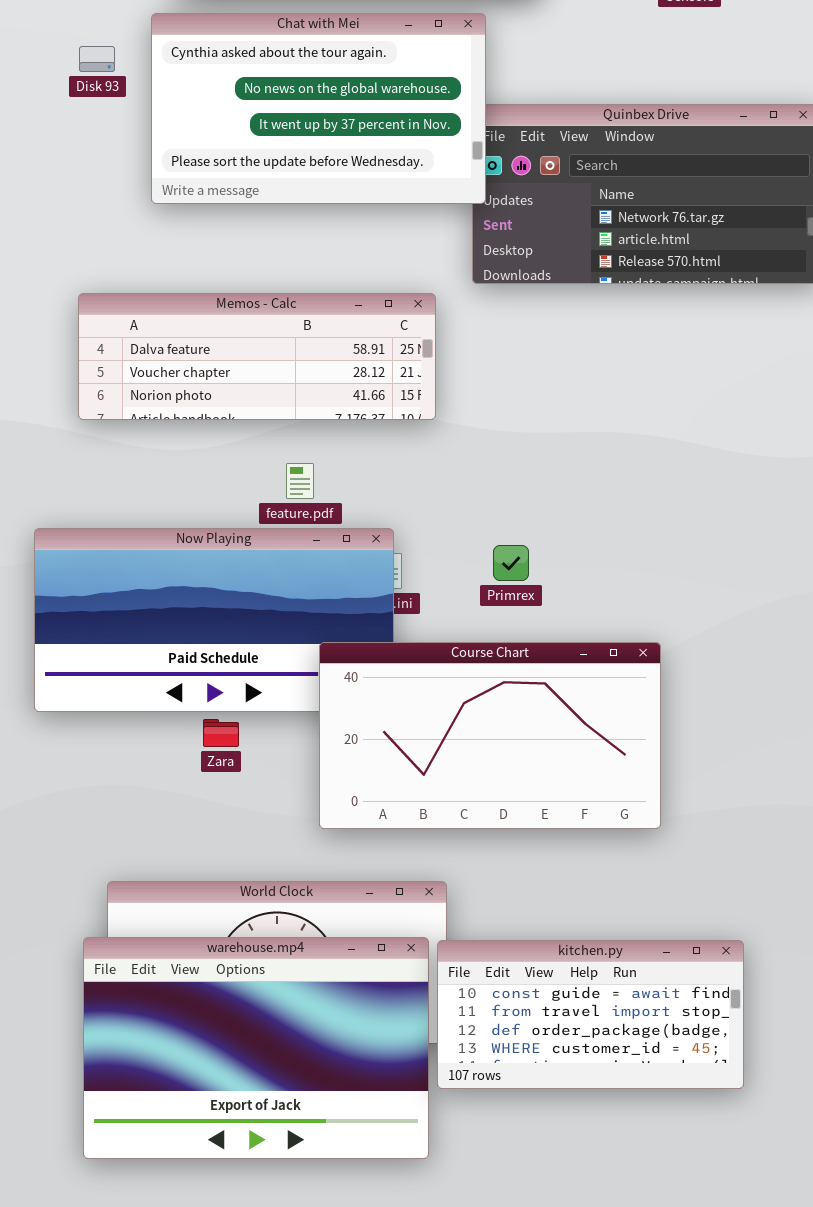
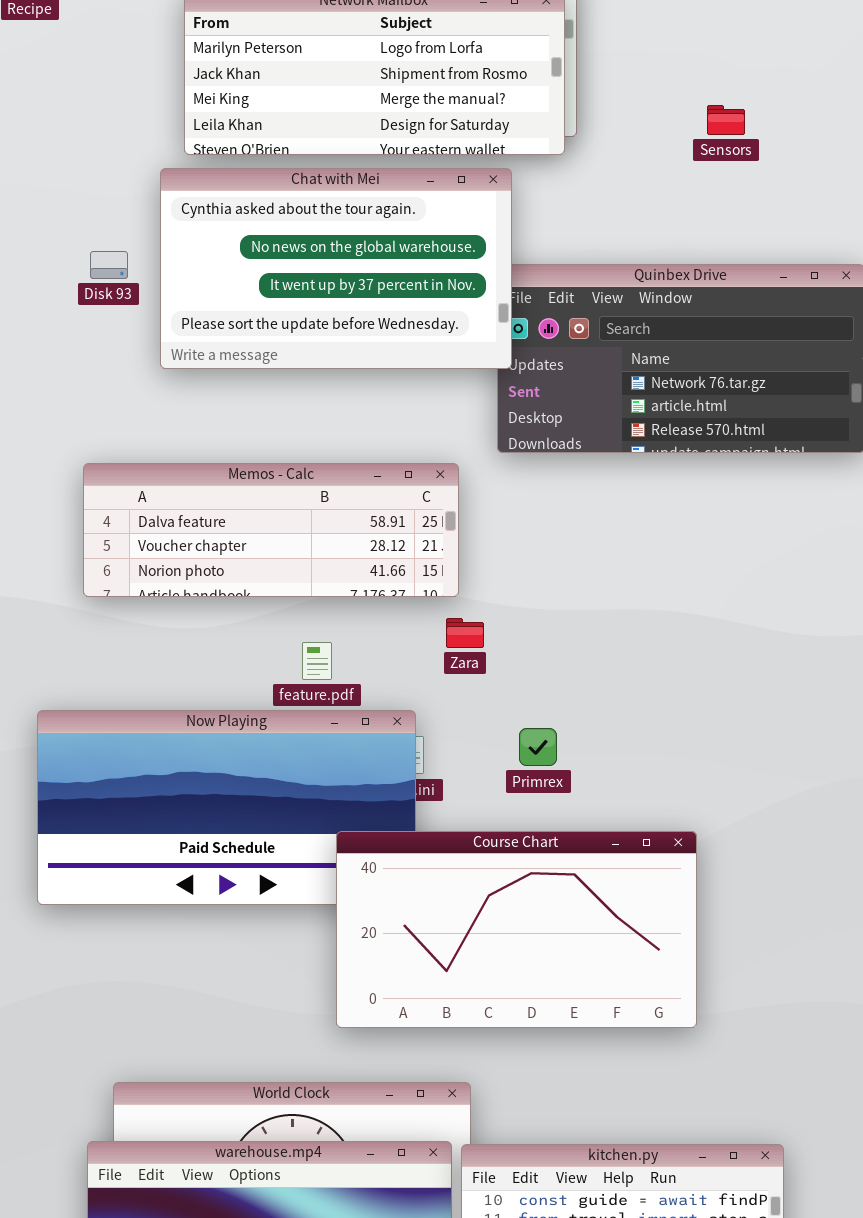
Disk 93: [79,46,115,72] -> [90,251,128,279], moved
Zara: [203,719,239,747] -> [446,618,484,648], moved

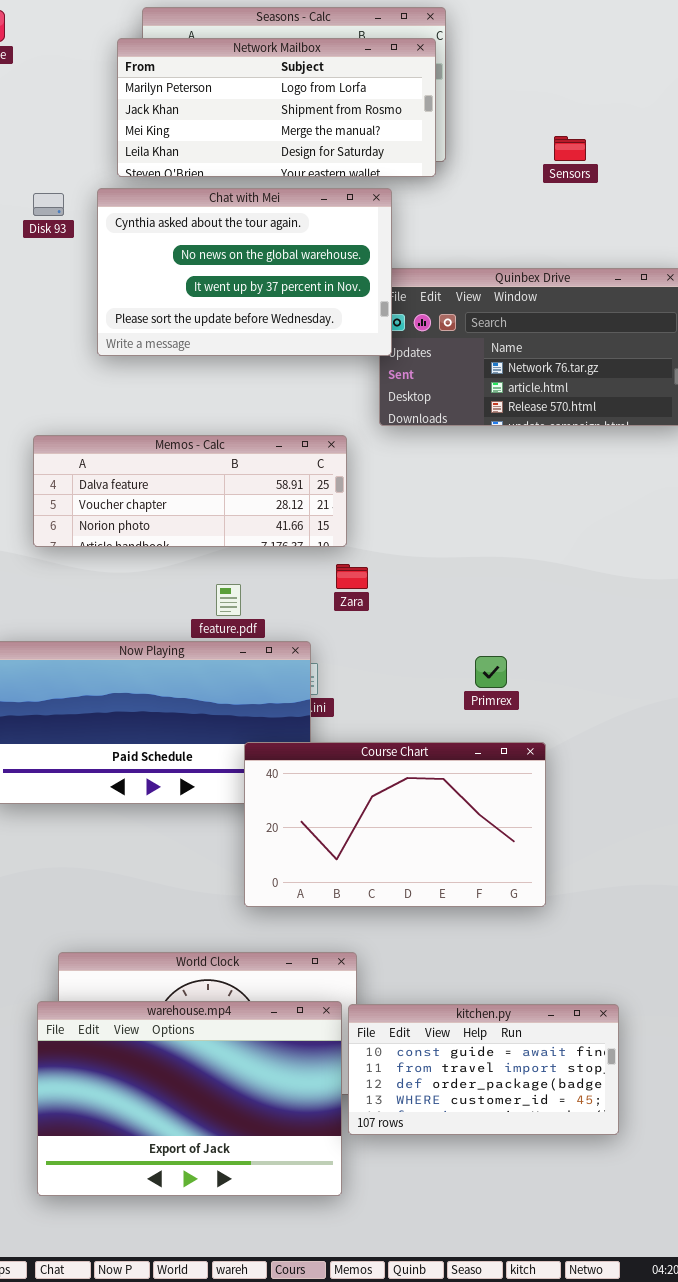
Disk 93: [90,251,128,279] -> [33,193,64,216], moved
Primrex: [519,728,557,766] -> [475,656,507,688], moved

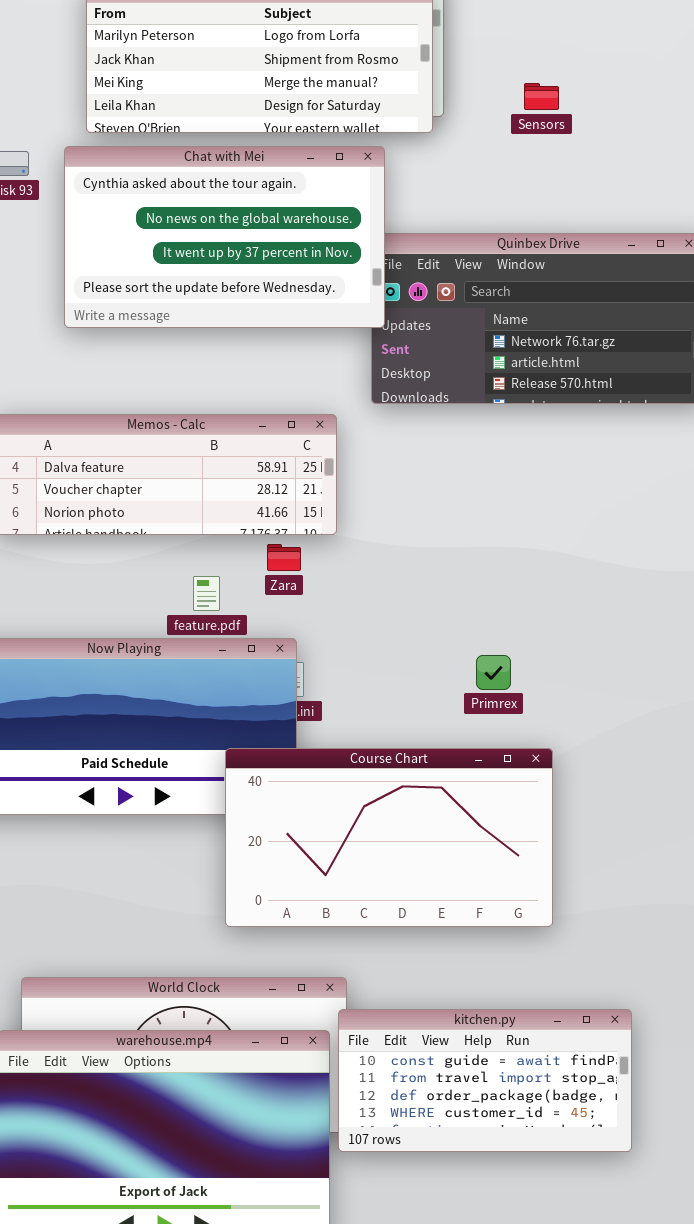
Sensors: [554,136,586,161] -> [524,83,559,110], moved
Zara: [336,564,368,589] -> [267,544,301,571], moved
kitchen.py: [348,1004,619,1135] -> [338,1009,632,1152], moved

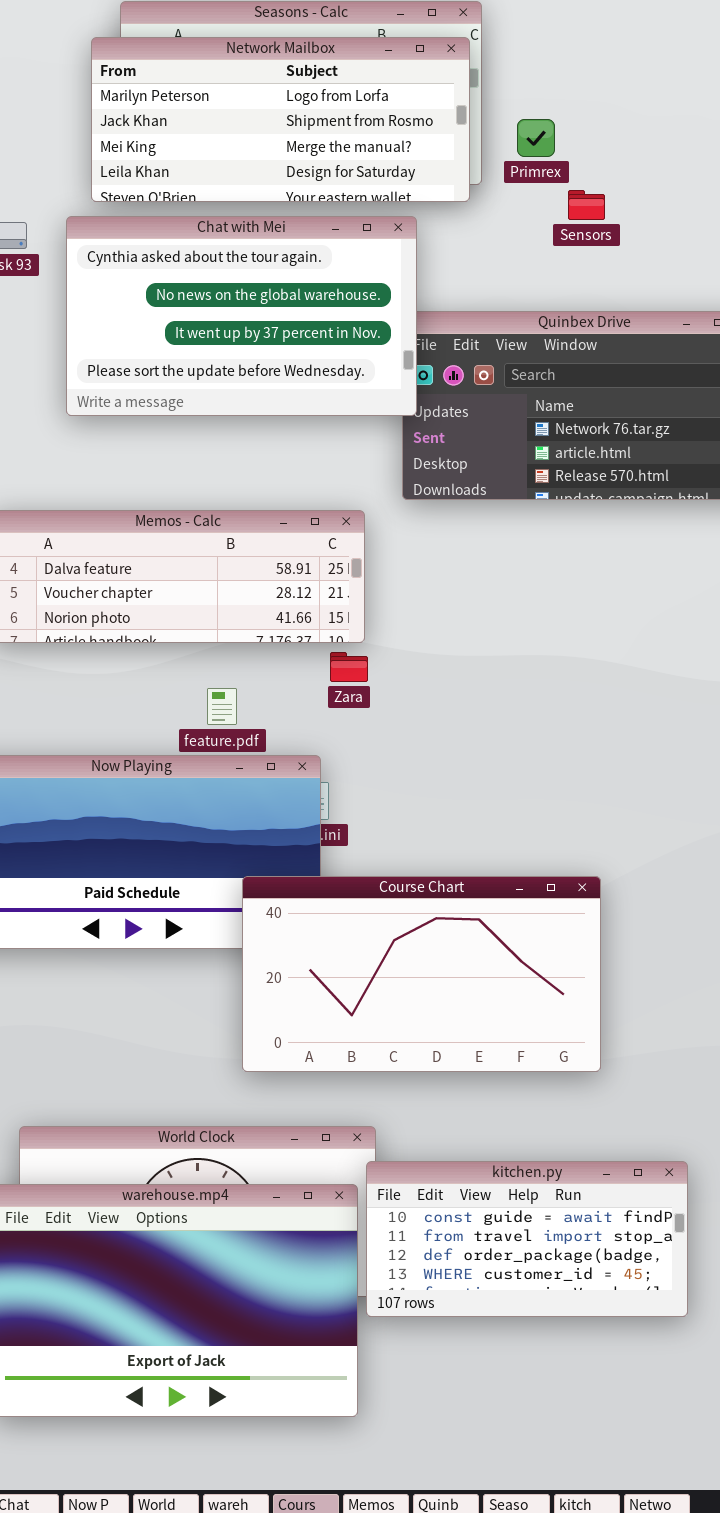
Sensors: [524,83,559,110] -> [568,190,605,220], moved
Zara: [267,544,301,571] -> [330,652,368,682], moved
Primrex: [476,655,511,690] -> [517,119,555,157], moved

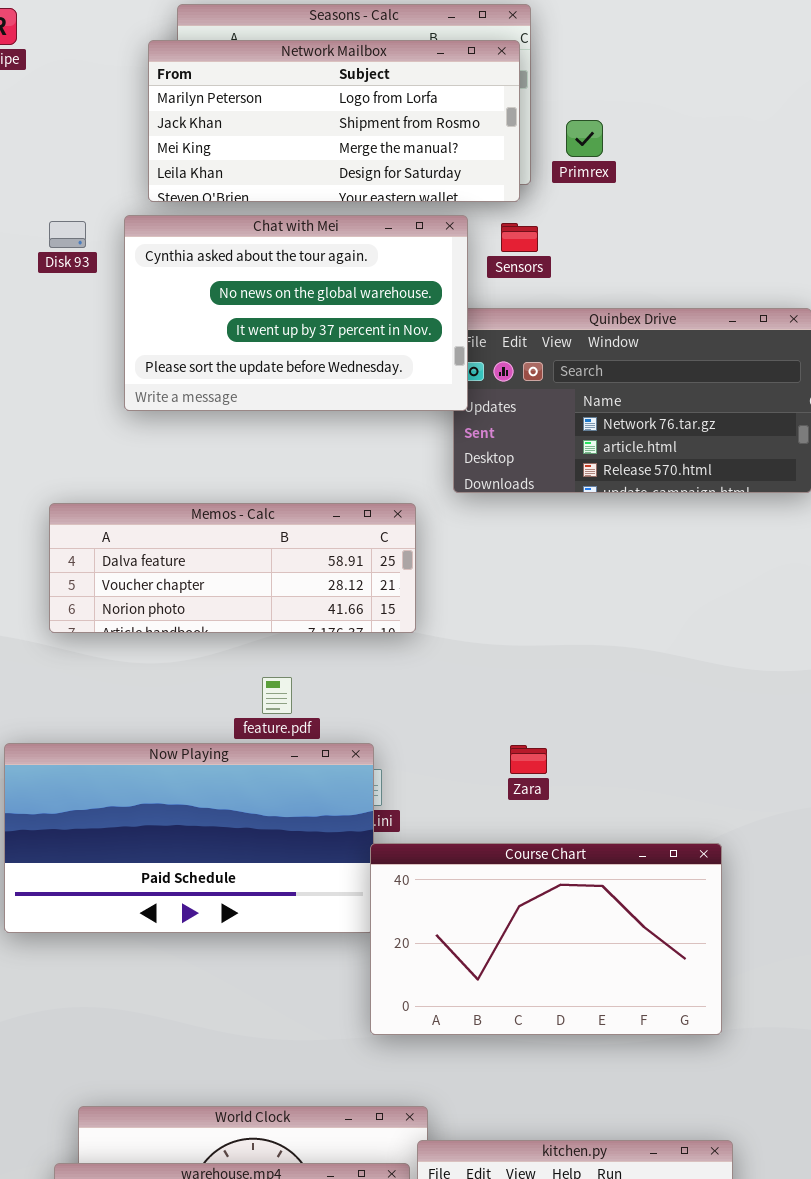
Sensors: [568,190,605,220] -> [501,223,538,252], moved
Zara: [330,652,368,682] -> [510,745,547,774], moved
Course Chart: [242,876,601,1072] -> [370,843,722,1035], moved

